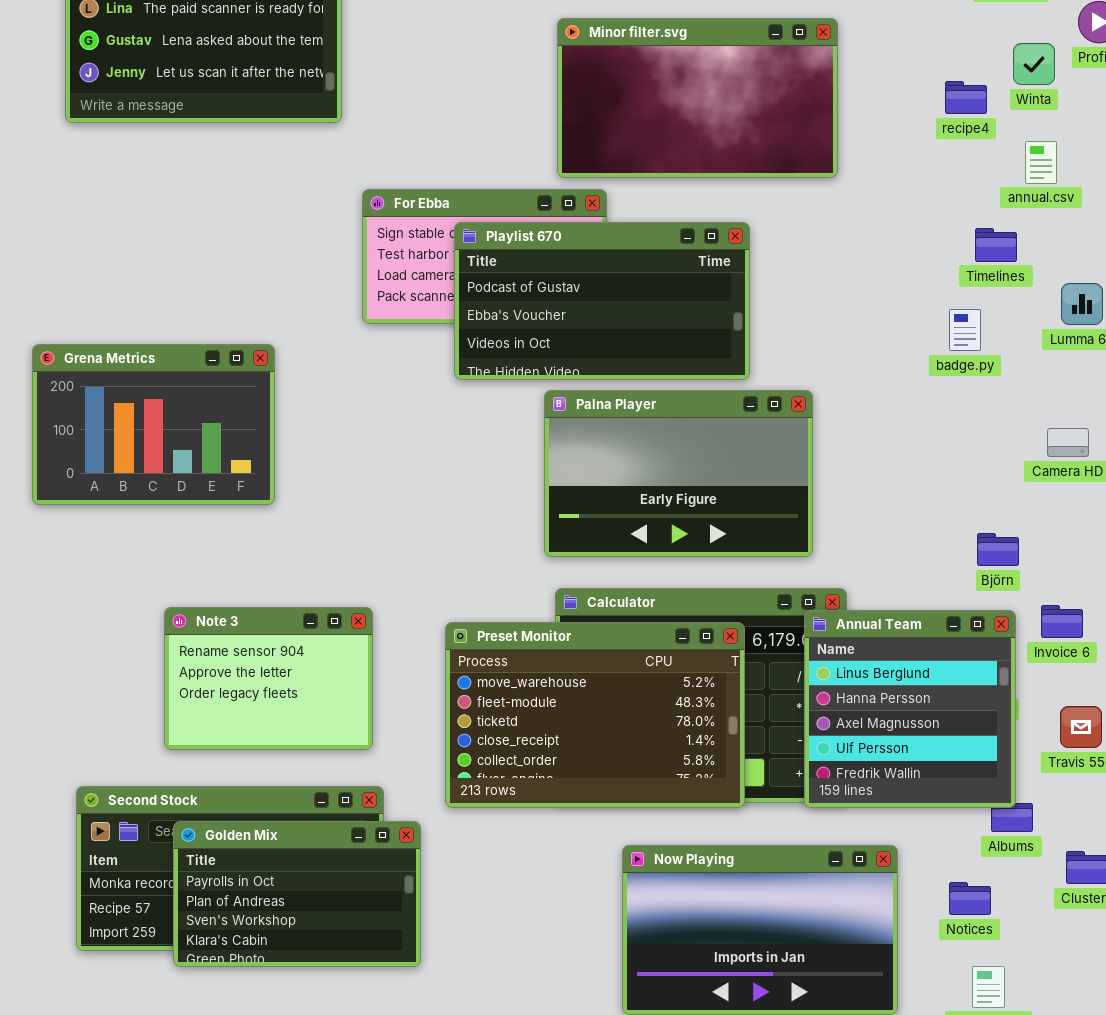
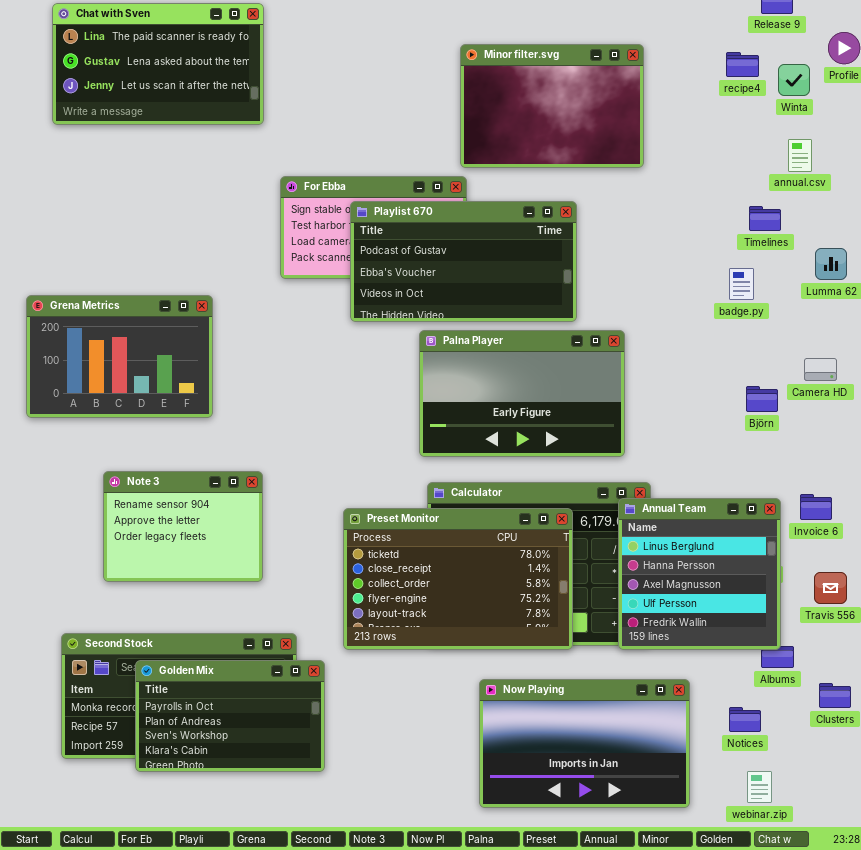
Minor filter.svg: [557,18,838,178] -> [460,44,644,168], resized
recipe4: [945,81,987,114] -> [726,52,759,77], moved
Björn: [977,533,1019,566] -> [746,386,778,412], moved
Note 3: [164,607,373,750] -> [103,471,263,582], moved
Preset Monitor: [445,622,745,808] -> [343,508,573,650], scrolled down 2 rows

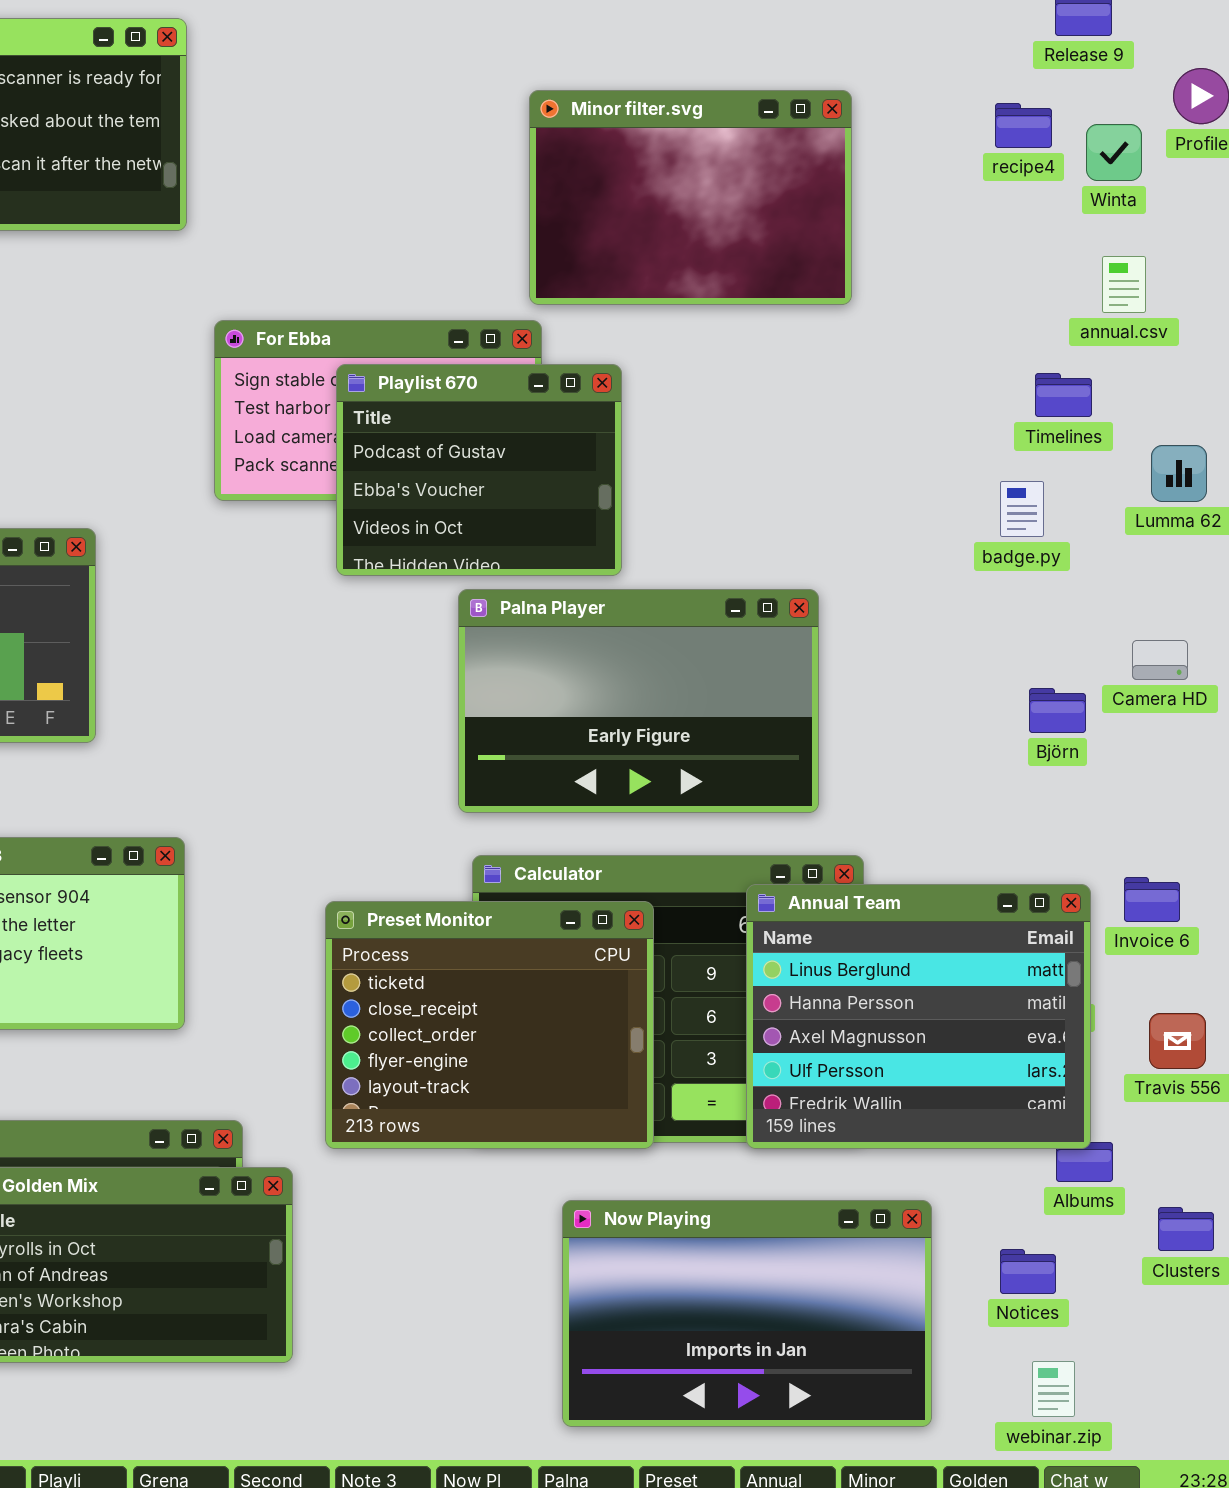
Playlist 670: [350,201,577,322] -> [336,364,622,576], resized
Annual Team: [618,498,781,650] -> [746,884,1091,1149], resized
Preset Monitor: [343,508,573,650] -> [325,901,654,1149], resized

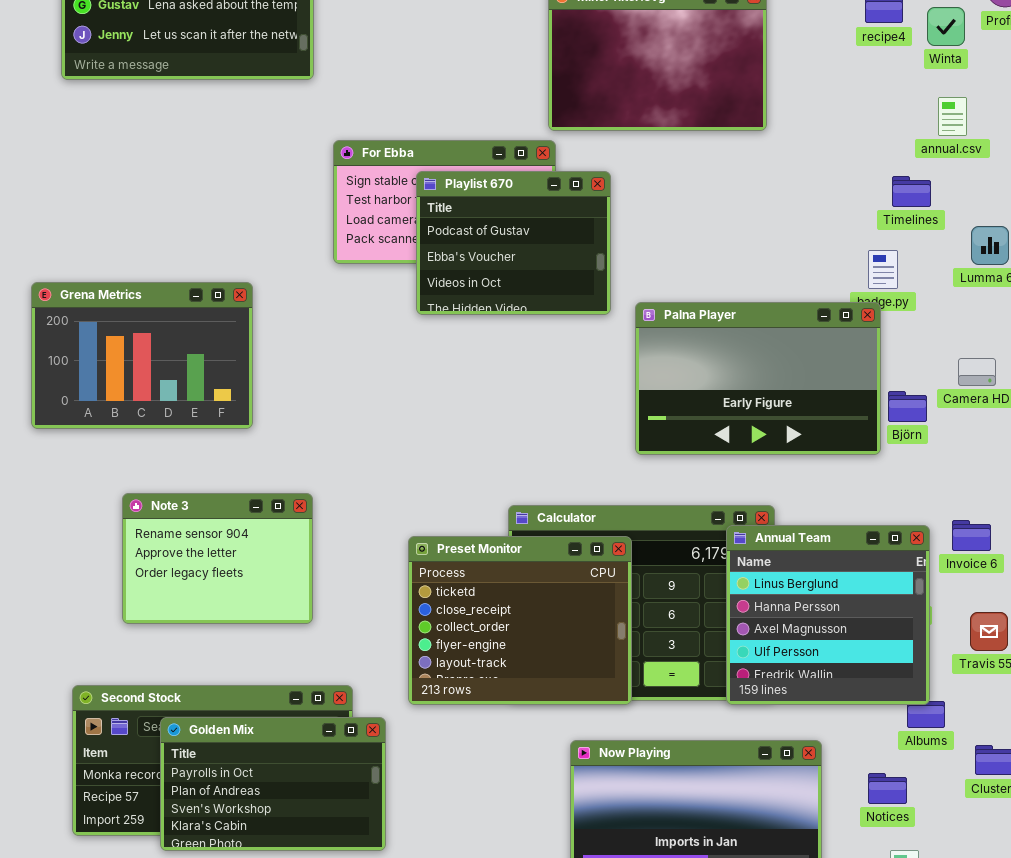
Palna Player: [458,589,819,813] -> [635,302,881,455], moved
Annual Team: [746,884,1091,1149] -> [726,525,930,705], resized

